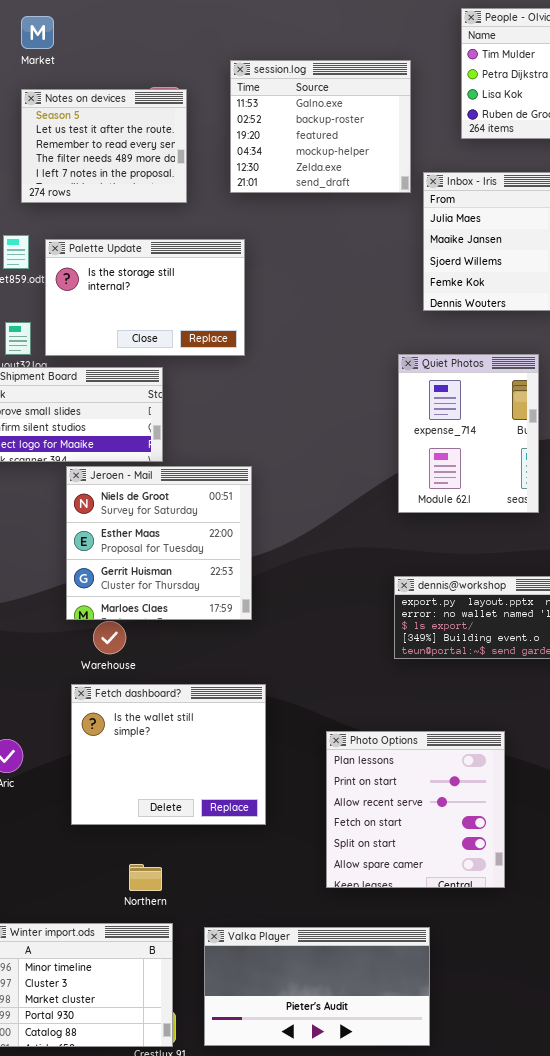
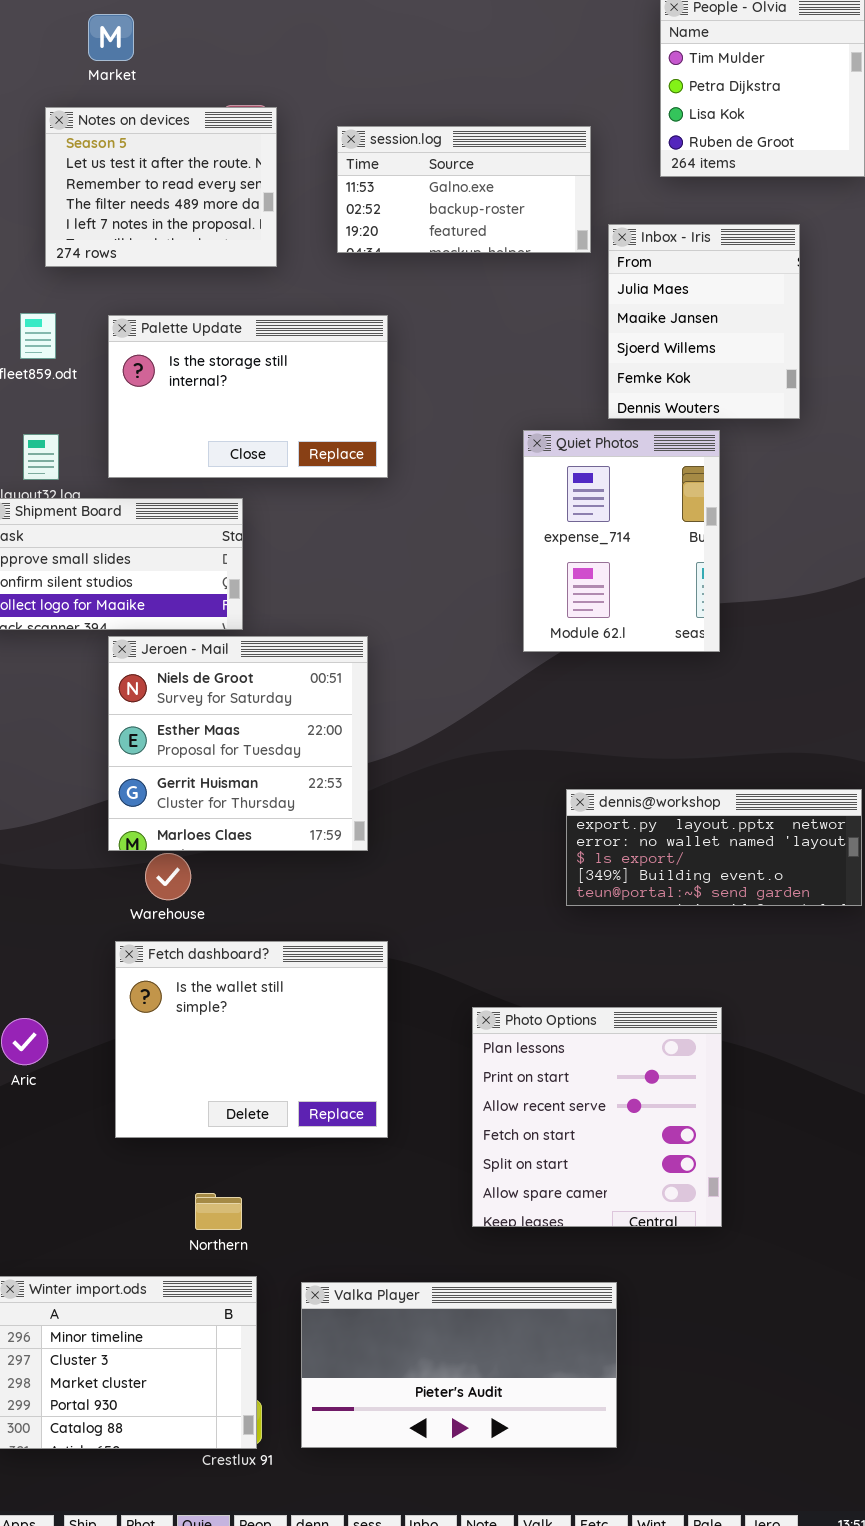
Market: [21,16,54,49] -> [88,14,134,61], moved
session.log: [230,60,411,193] -> [337,126,591,253], resized
Palette Update: [45,239,245,356] -> [108,315,388,478], moved
Quiet Photos: [398,354,539,513] -> [523,430,720,652], moved

